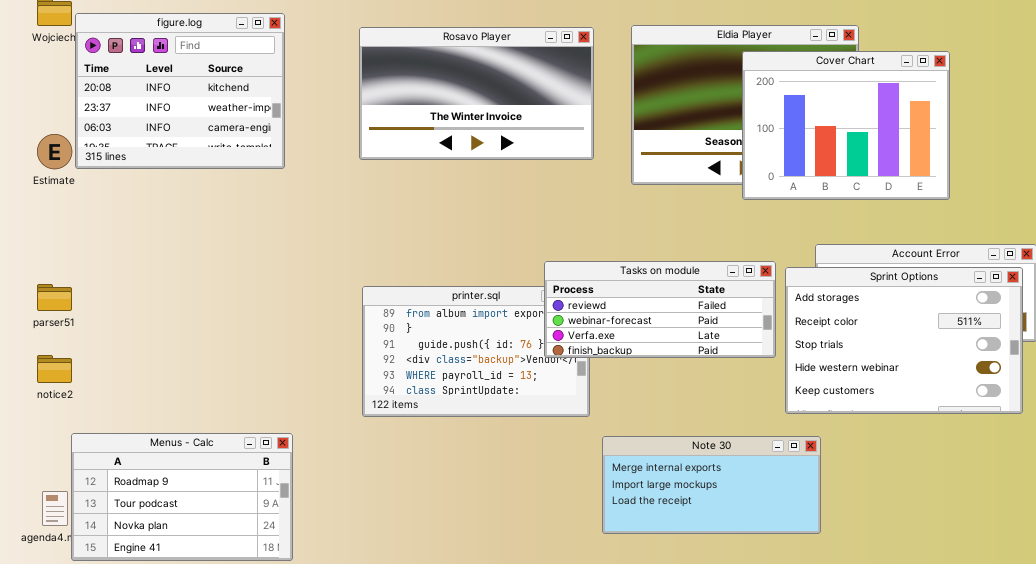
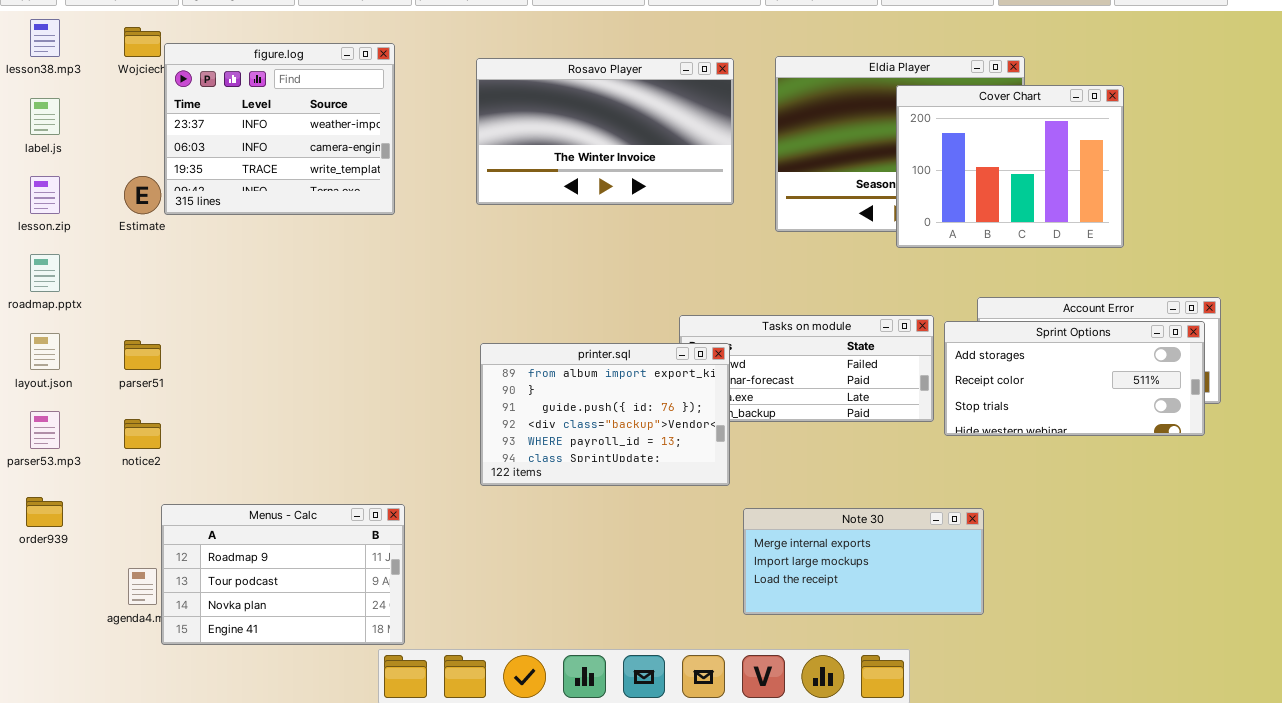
figure.log: [75,13,285,169] -> [164,43,395,215], scrolled down 1 row
Sprint Options: [785,267,1023,414] -> [944,321,1205,436], resized
printer.sql: [362,286,590,417] -> [480,343,730,486], raised

